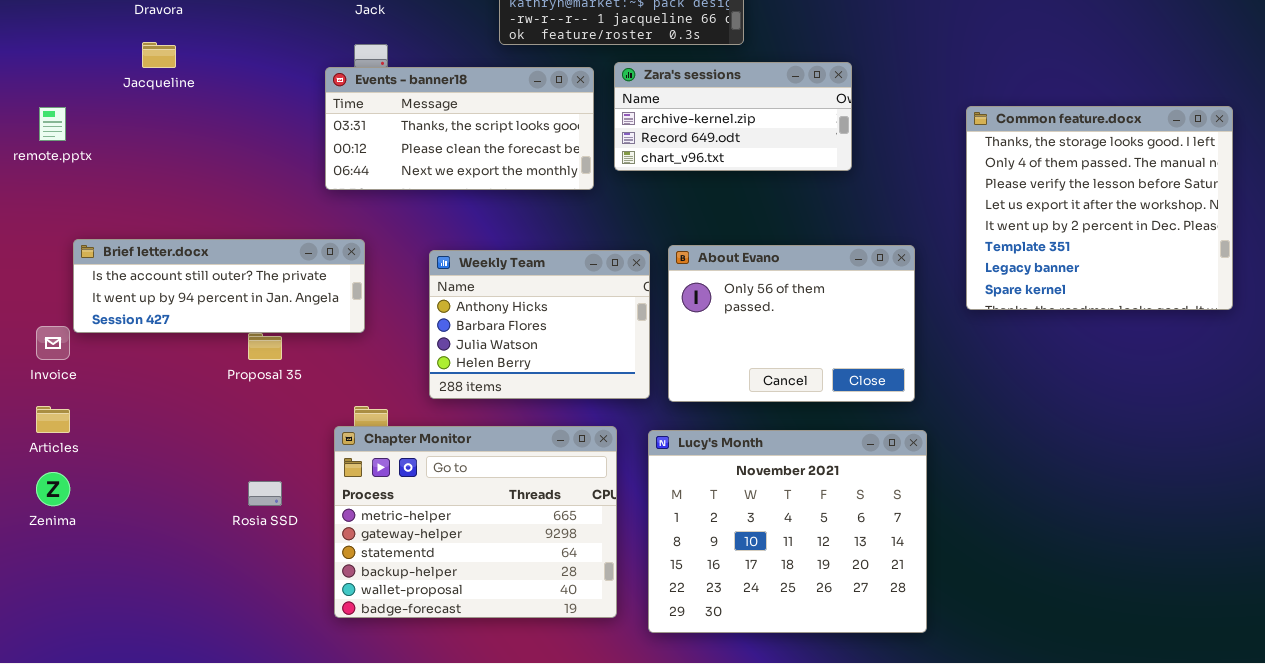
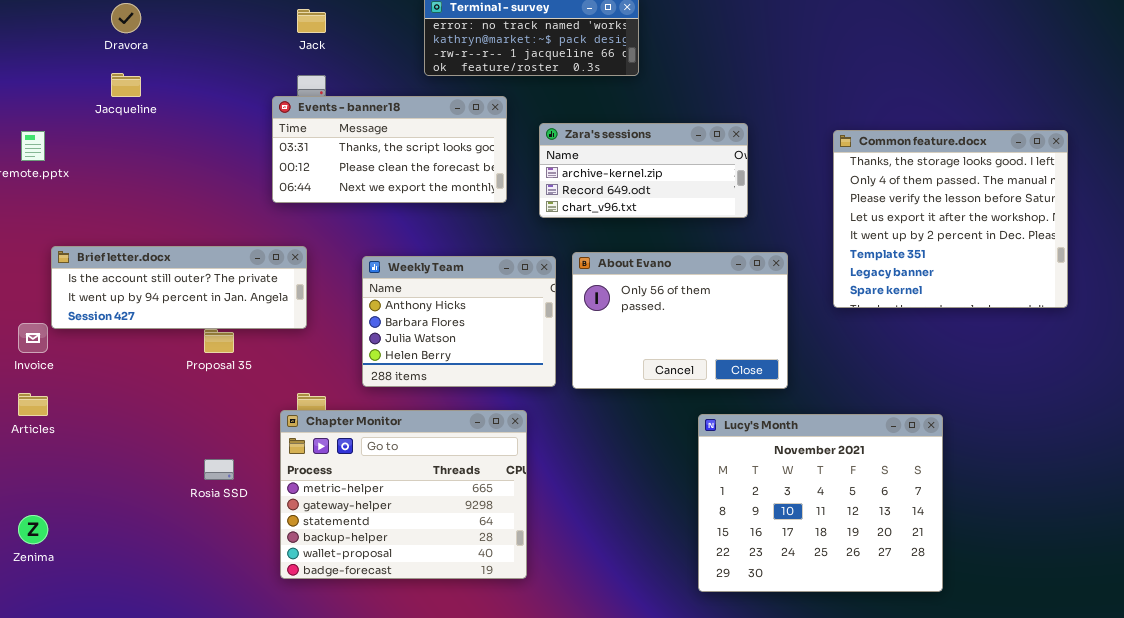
Zara's sessions: [614,62,852,171] -> [539,123,748,218], moved
Lucy's Month: [648,430,927,633] -> [698,414,943,592], moved
Zenima: [36,472,70,506] -> [18,515,48,544], moved

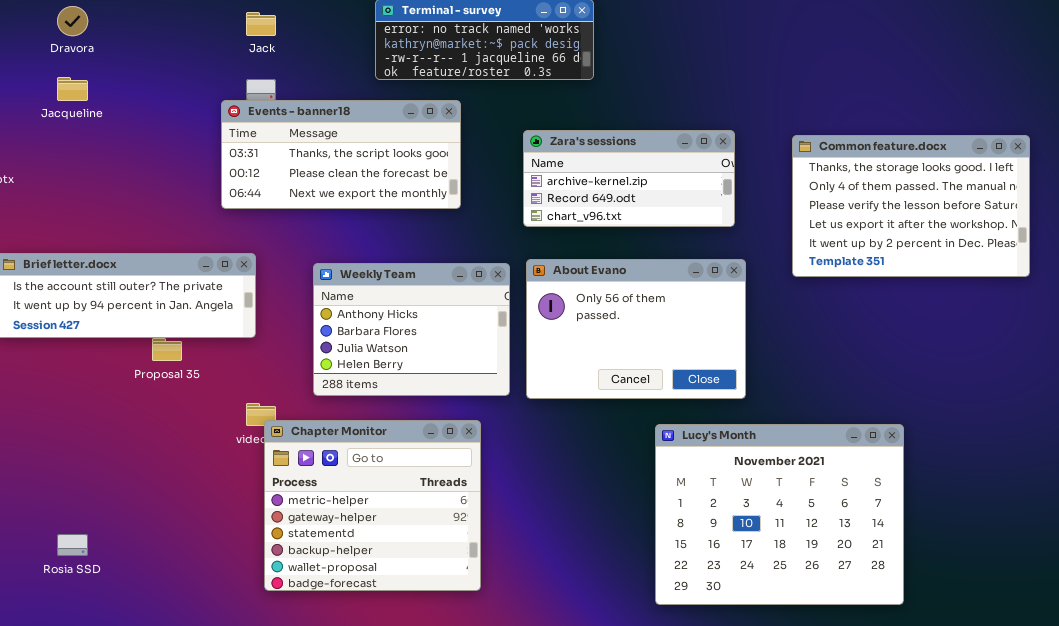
Zara's sessions: [539,123,748,218] -> [523,130,735,227], moved
Common feature.docx: [833,130,1068,308] -> [792,135,1030,277], resized
Chapter Monitor: [280,410,527,579] -> [264,420,481,591], resized
Rosia SSD: [204,459,234,480] -> [57,534,88,556], moved

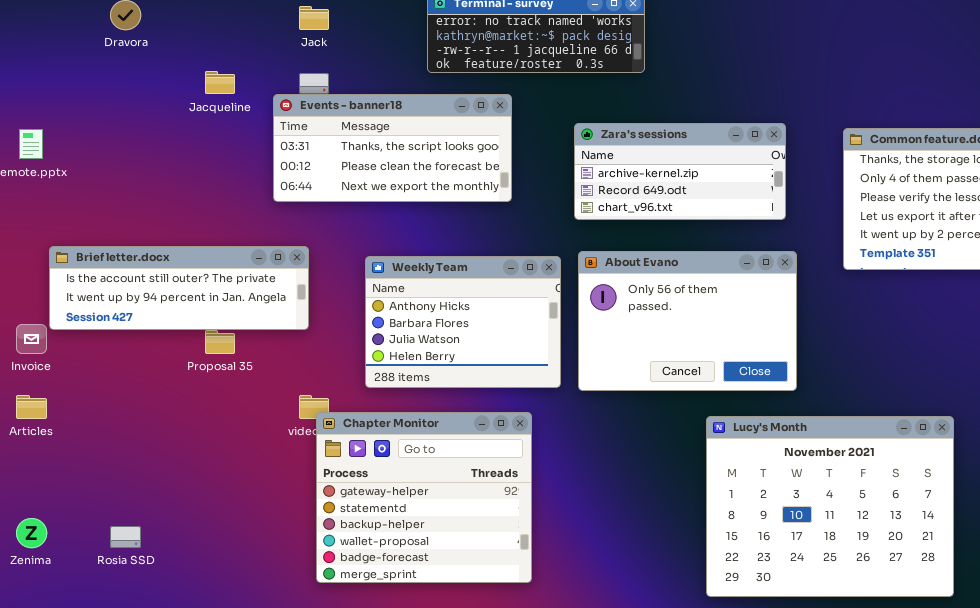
Jacqueline: [57,77,88,101] -> [205,71,235,94], moved
Chapter Monitor: [264,420,481,591] -> [316,412,532,583], scrolled down 1 row

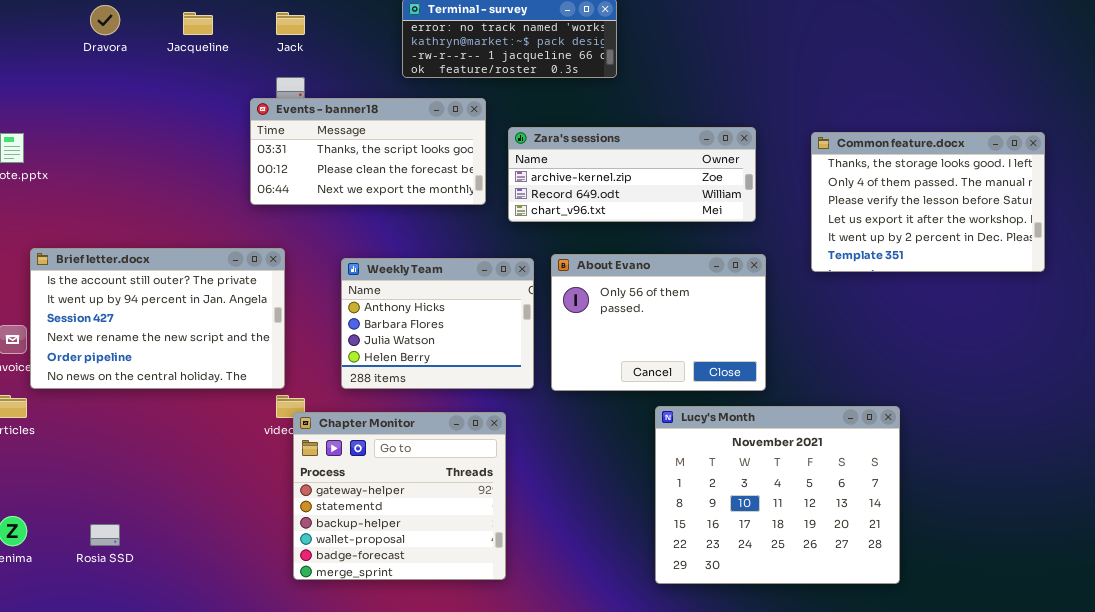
Jacqueline: [205,71,235,94] -> [183,12,213,35], moved
Zara's sessions: [574,123,786,220] -> [508,127,756,222], resized
Brief letter.docx: [49,246,309,330] -> [30,248,285,389], resized
Lucy's Month: [706,416,954,597] -> [655,406,900,584], moved

